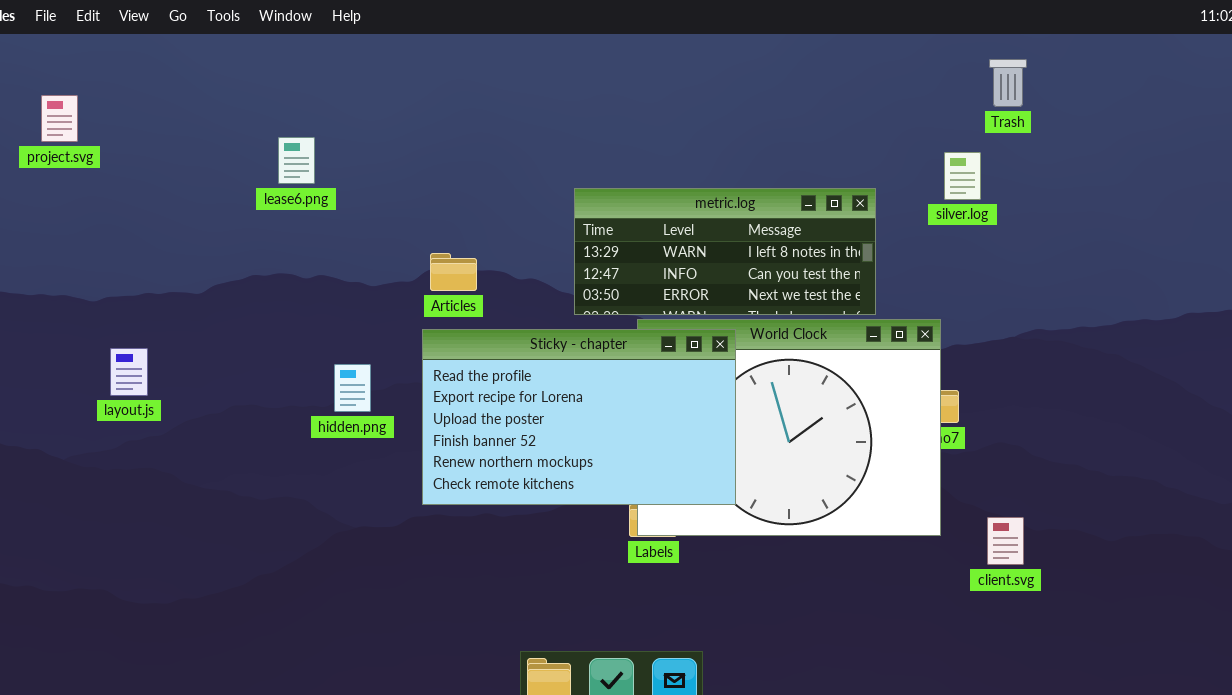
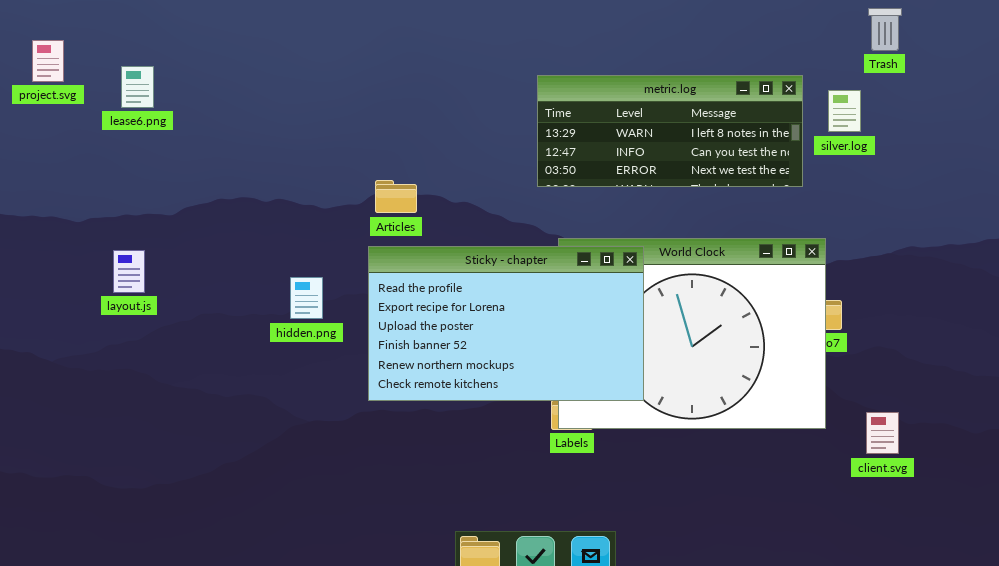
lease6.png: [278,137,315,184] -> [121,66,154,108], moved
metric.log: [574,188,876,315] -> [537,75,803,187], moved
layout.js: [110,348,148,396] -> [113,250,145,293], moved

